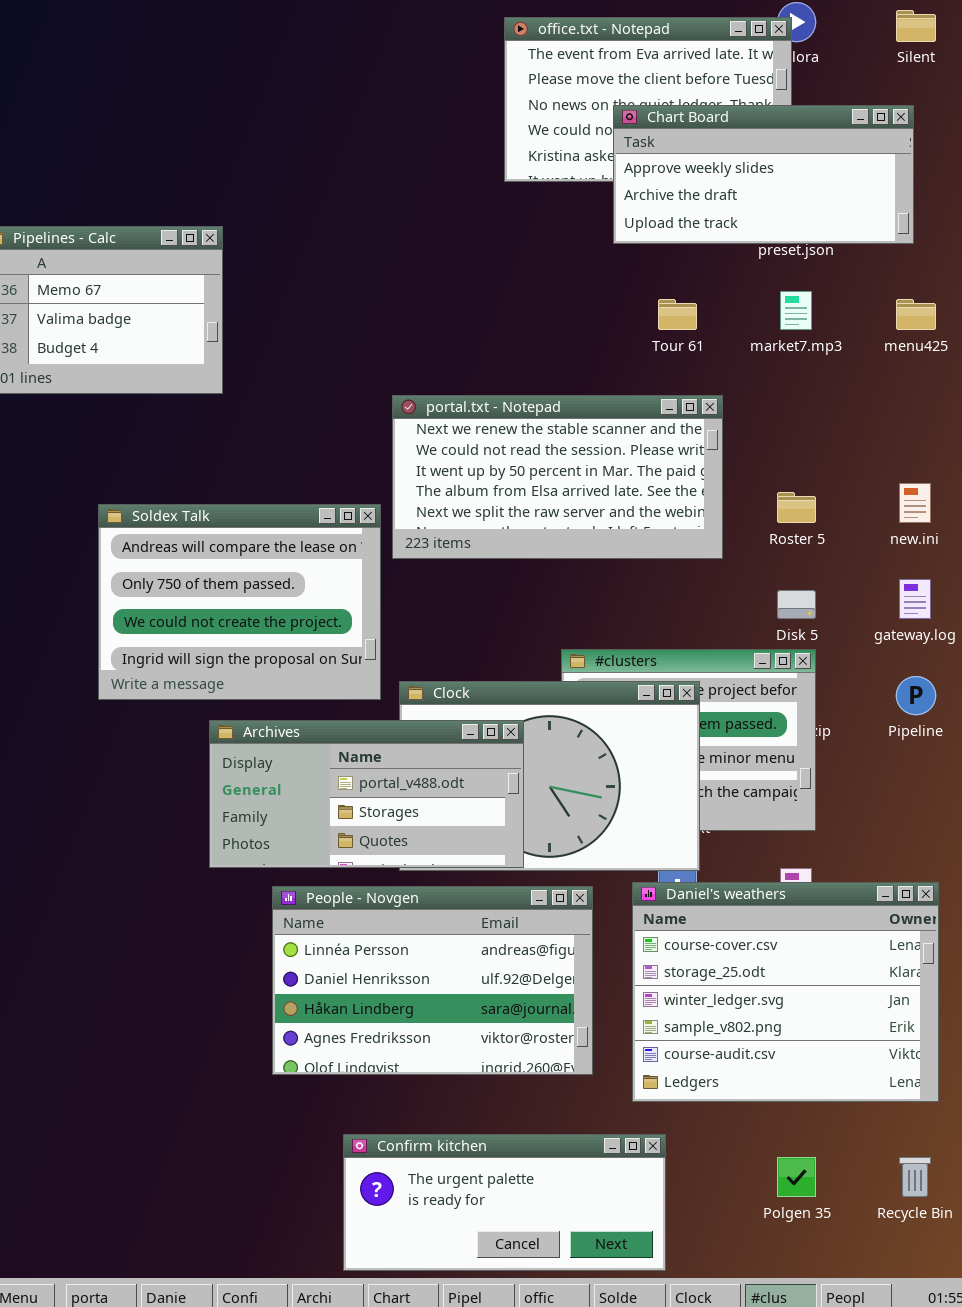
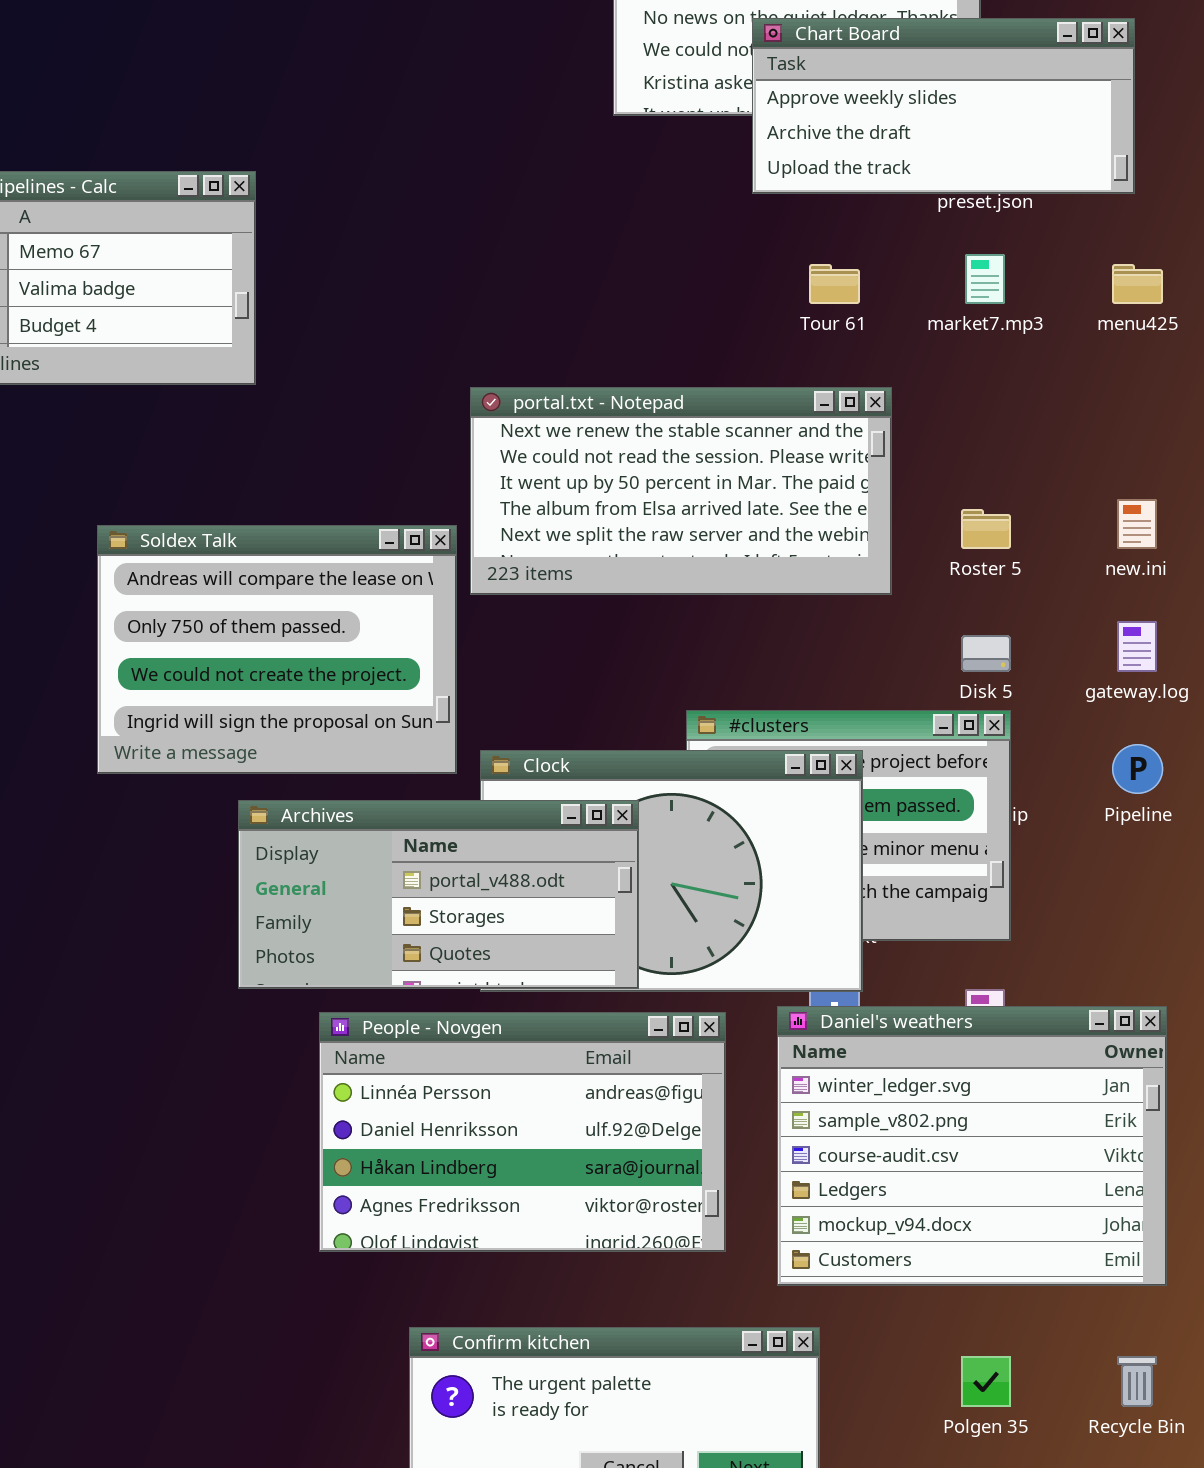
Daniel's weathers: [632,882,939,1102] -> [777,1006,1167,1286], scrolled down 2 rows

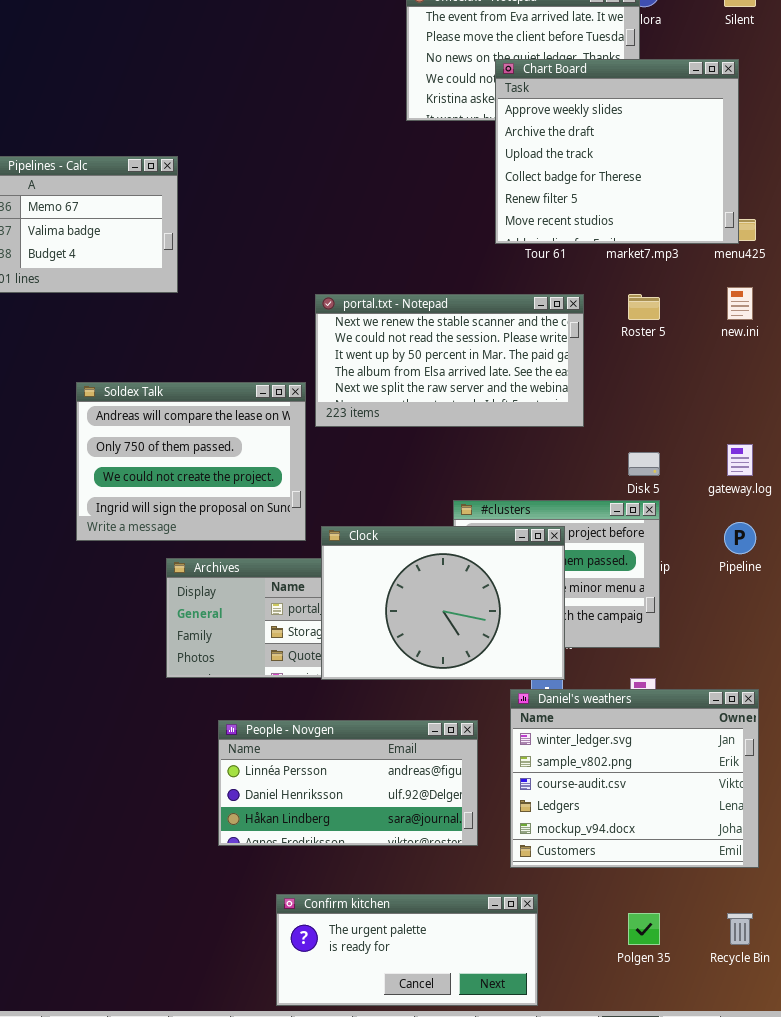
Chart Board: [752,18,1135,194] -> [495,59,739,244], resized
new.ini: [1117,499,1157,549] -> [727,287,753,320], moved
Roster 5: [961,509,1011,549] -> [628,294,660,320], moved
Clock: [480,750,863,992] -> [321,526,565,680], raised
People - Novgen: [319,1012,726,1252] -> [218,720,478,846], resized

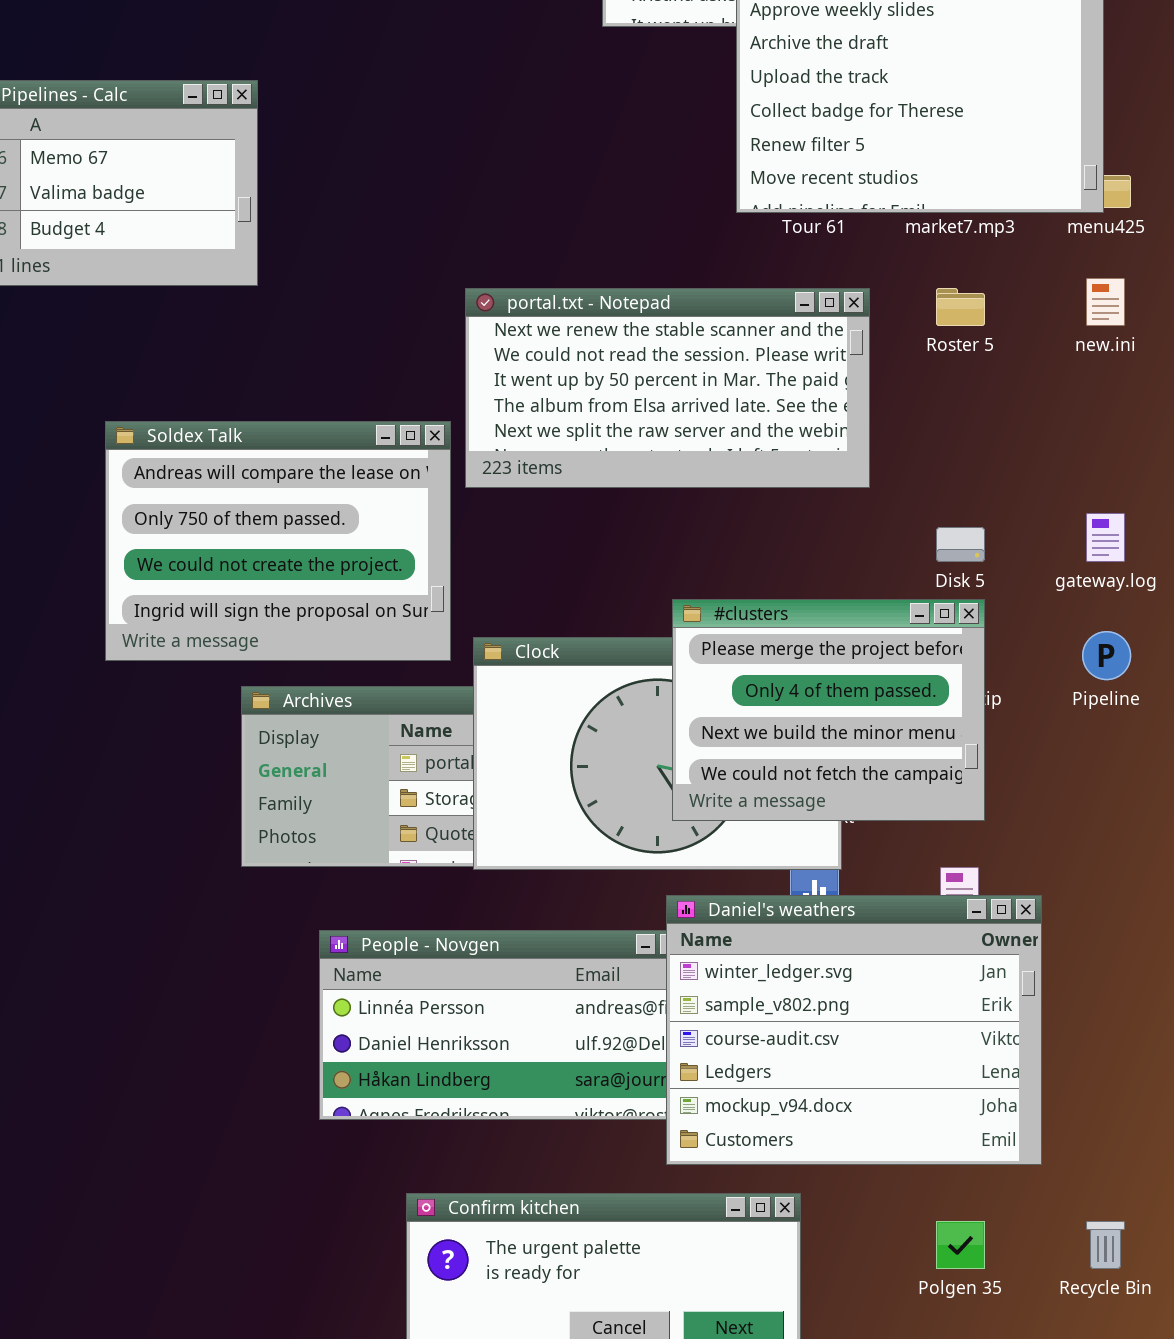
#clusters: [453,500,660,648] -> [672,599,985,821], raised
Daniel's weathers: [510,689,759,868] -> [666,895,1042,1165], moved

